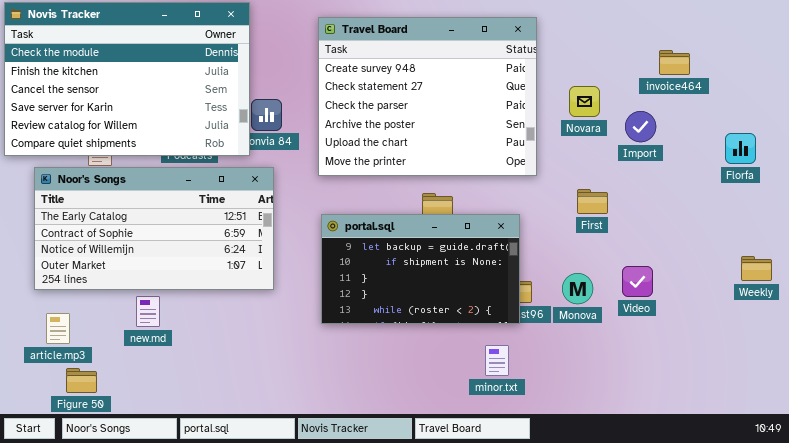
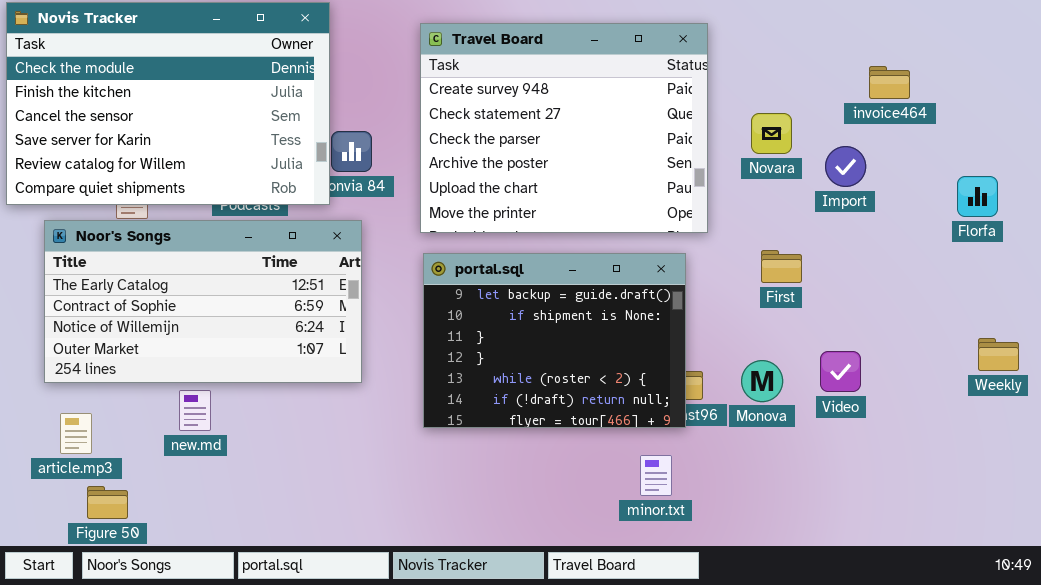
portal.sql: [321,214,520,324] -> [423,253,686,428], resized

